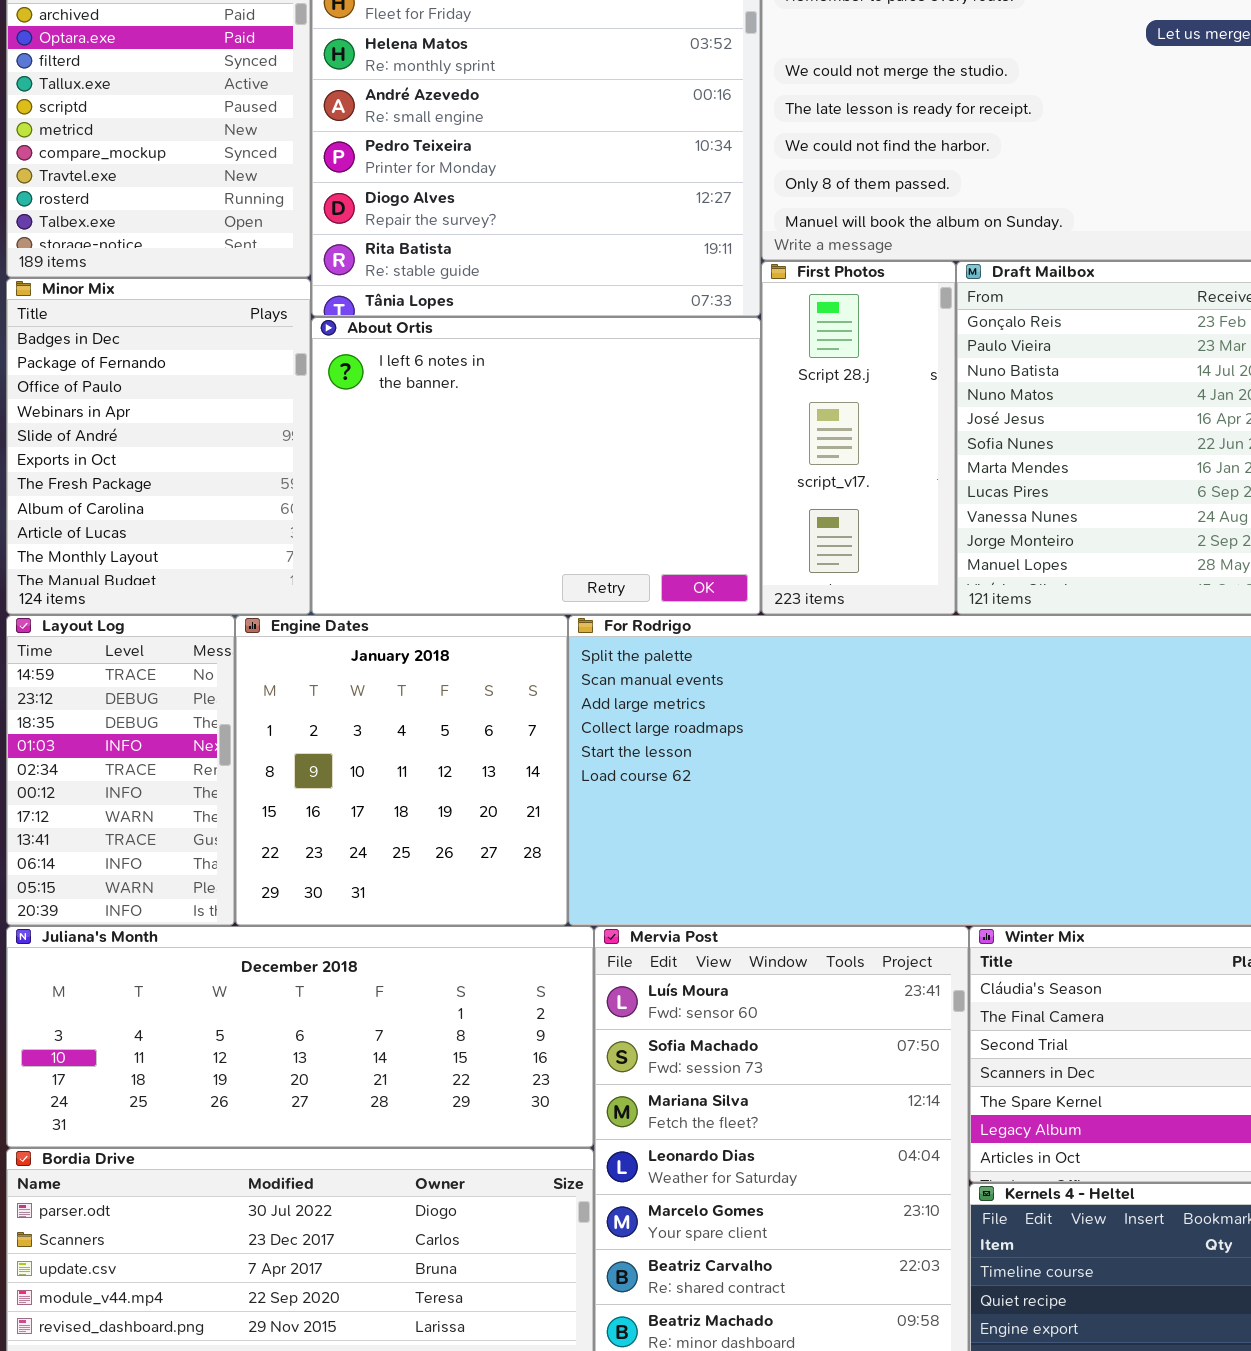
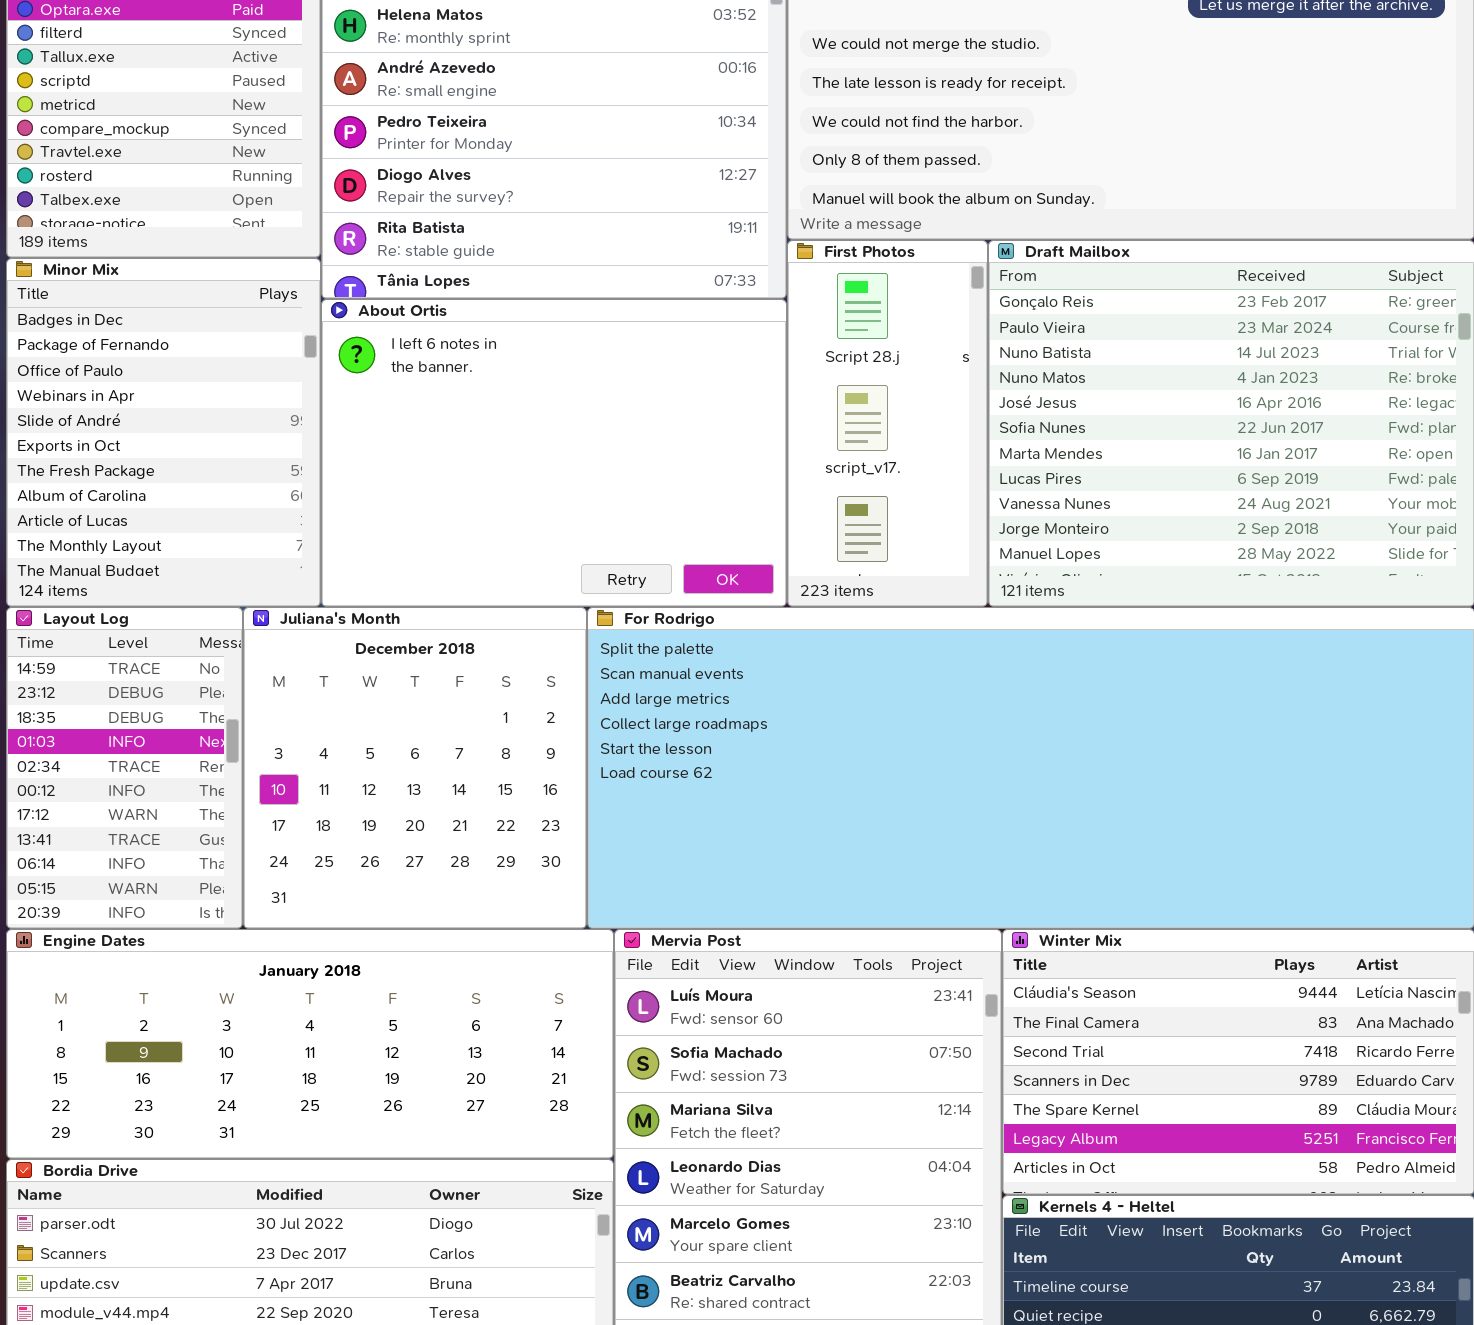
Engine Dates: [235,615,568,926] -> [6,929,614,1159], moved, resized
Juliana's Month: [6,926,594,1148] -> [243,607,587,929], moved, resized

